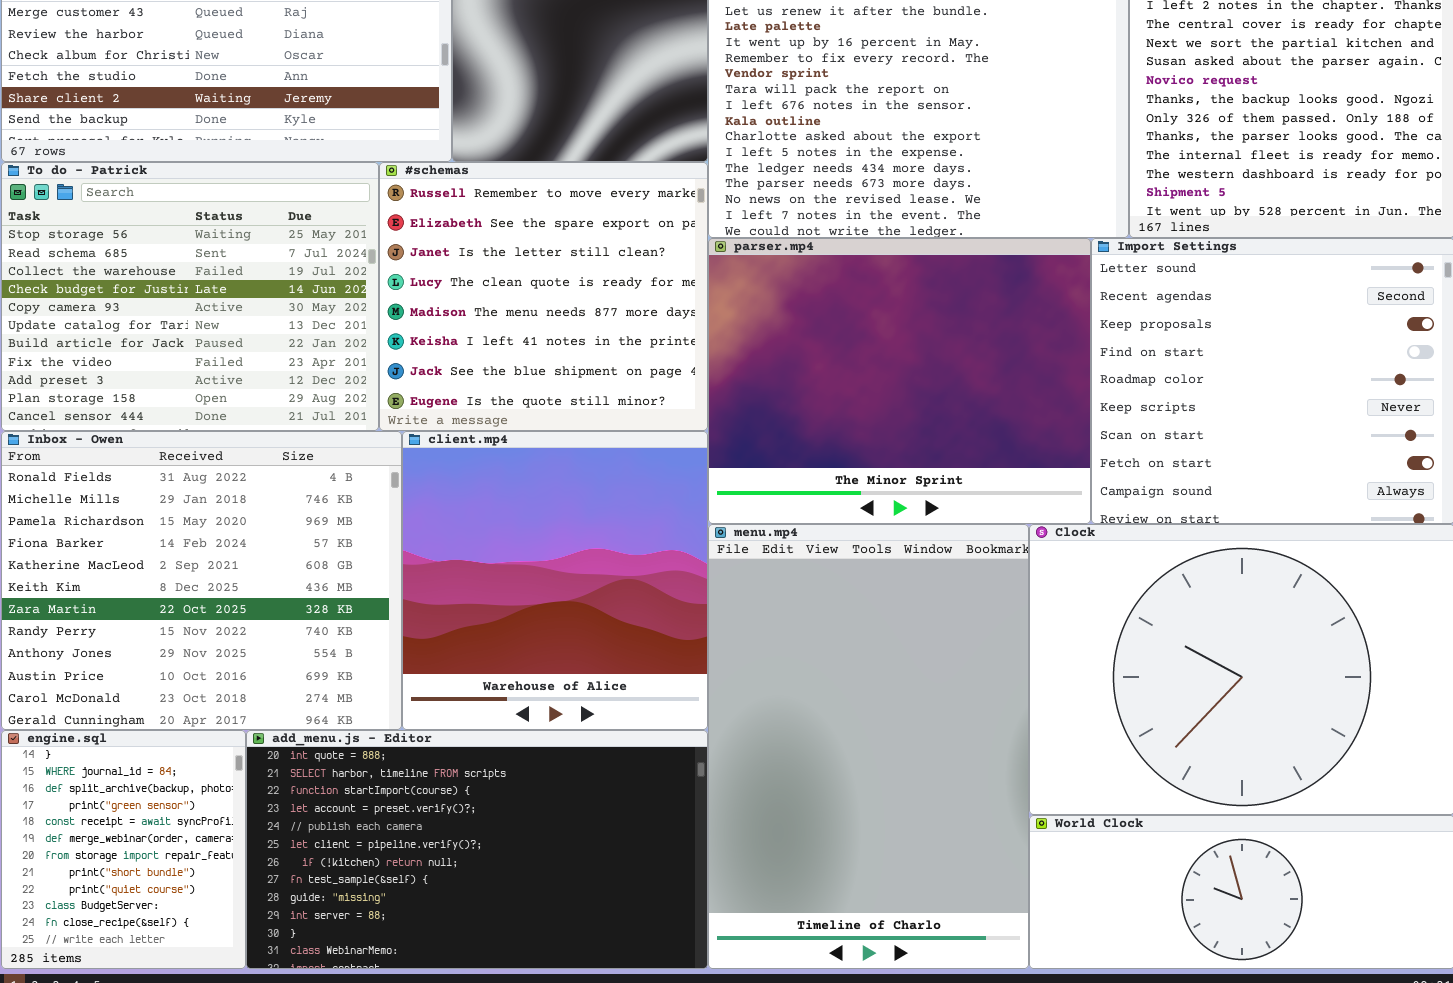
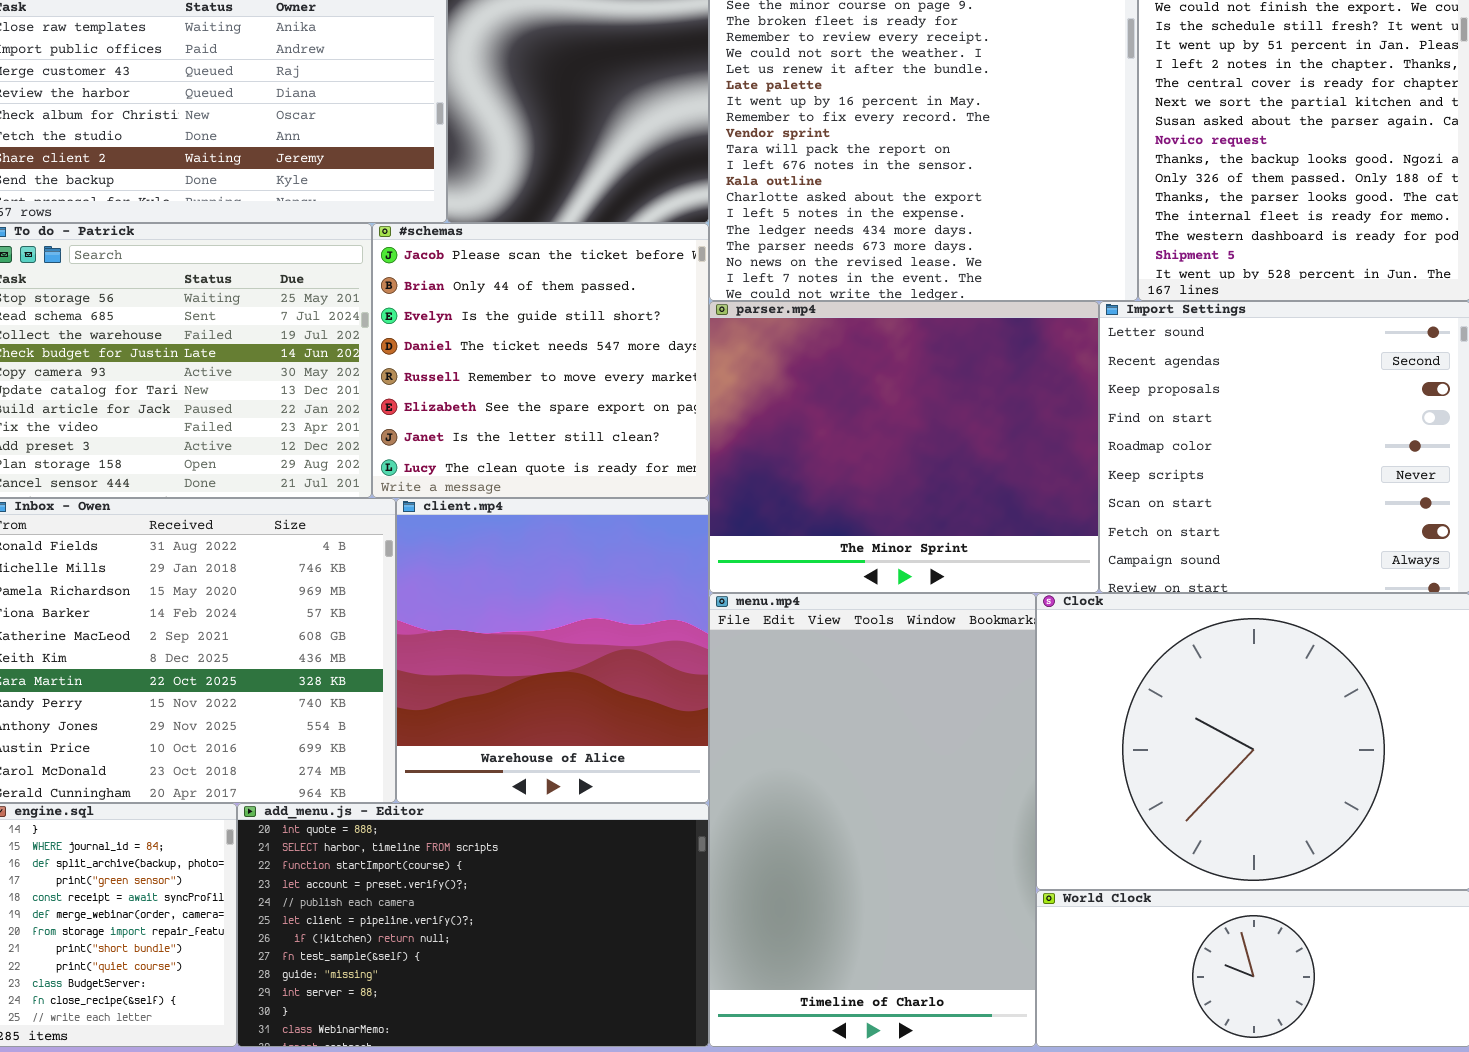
#schemas: [379,162,708,431] -> [372,223,709,498], scrolled up 4 rows

